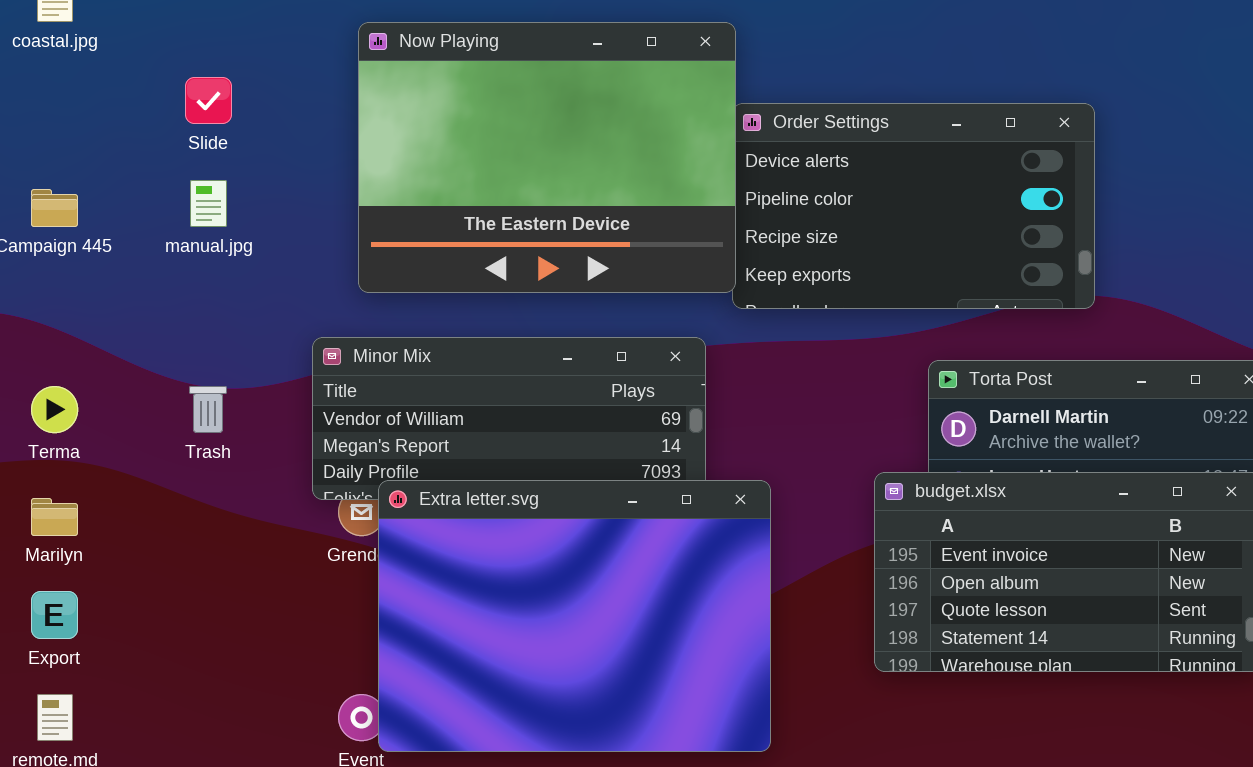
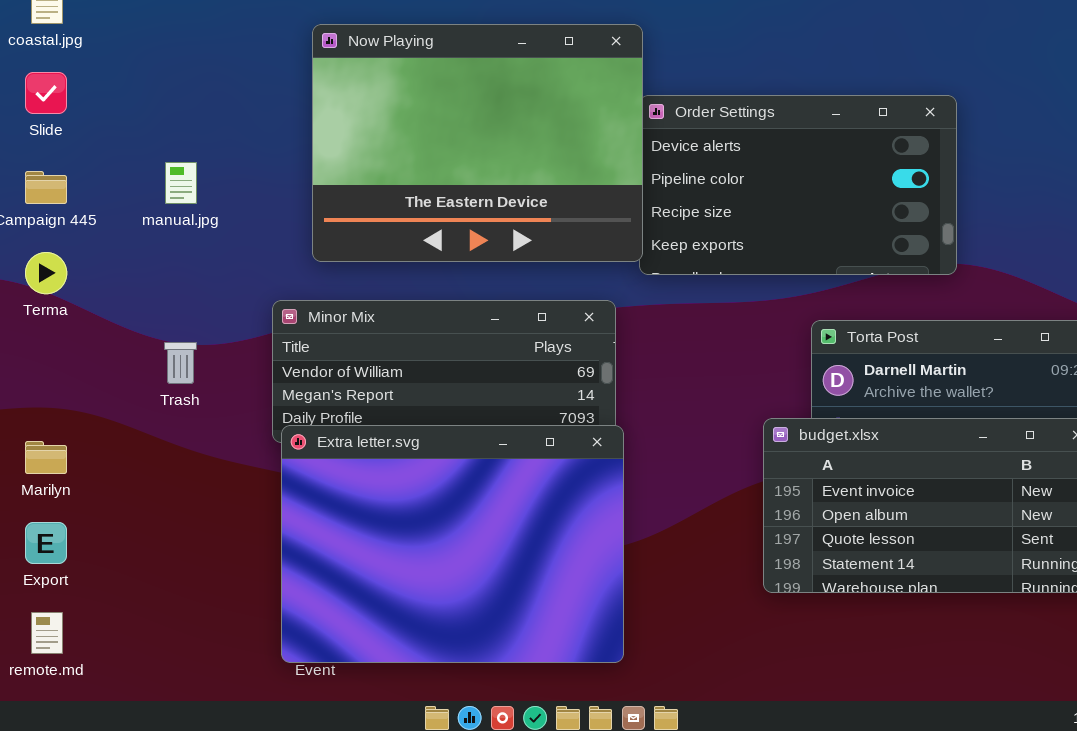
Slide: [185,77,232,124] -> [25,72,67,114], moved
Terma: [31,386,78,433] -> [25,252,67,294], moved
Extra letter.svg: [378,480,771,752] -> [281,425,624,663], moved

